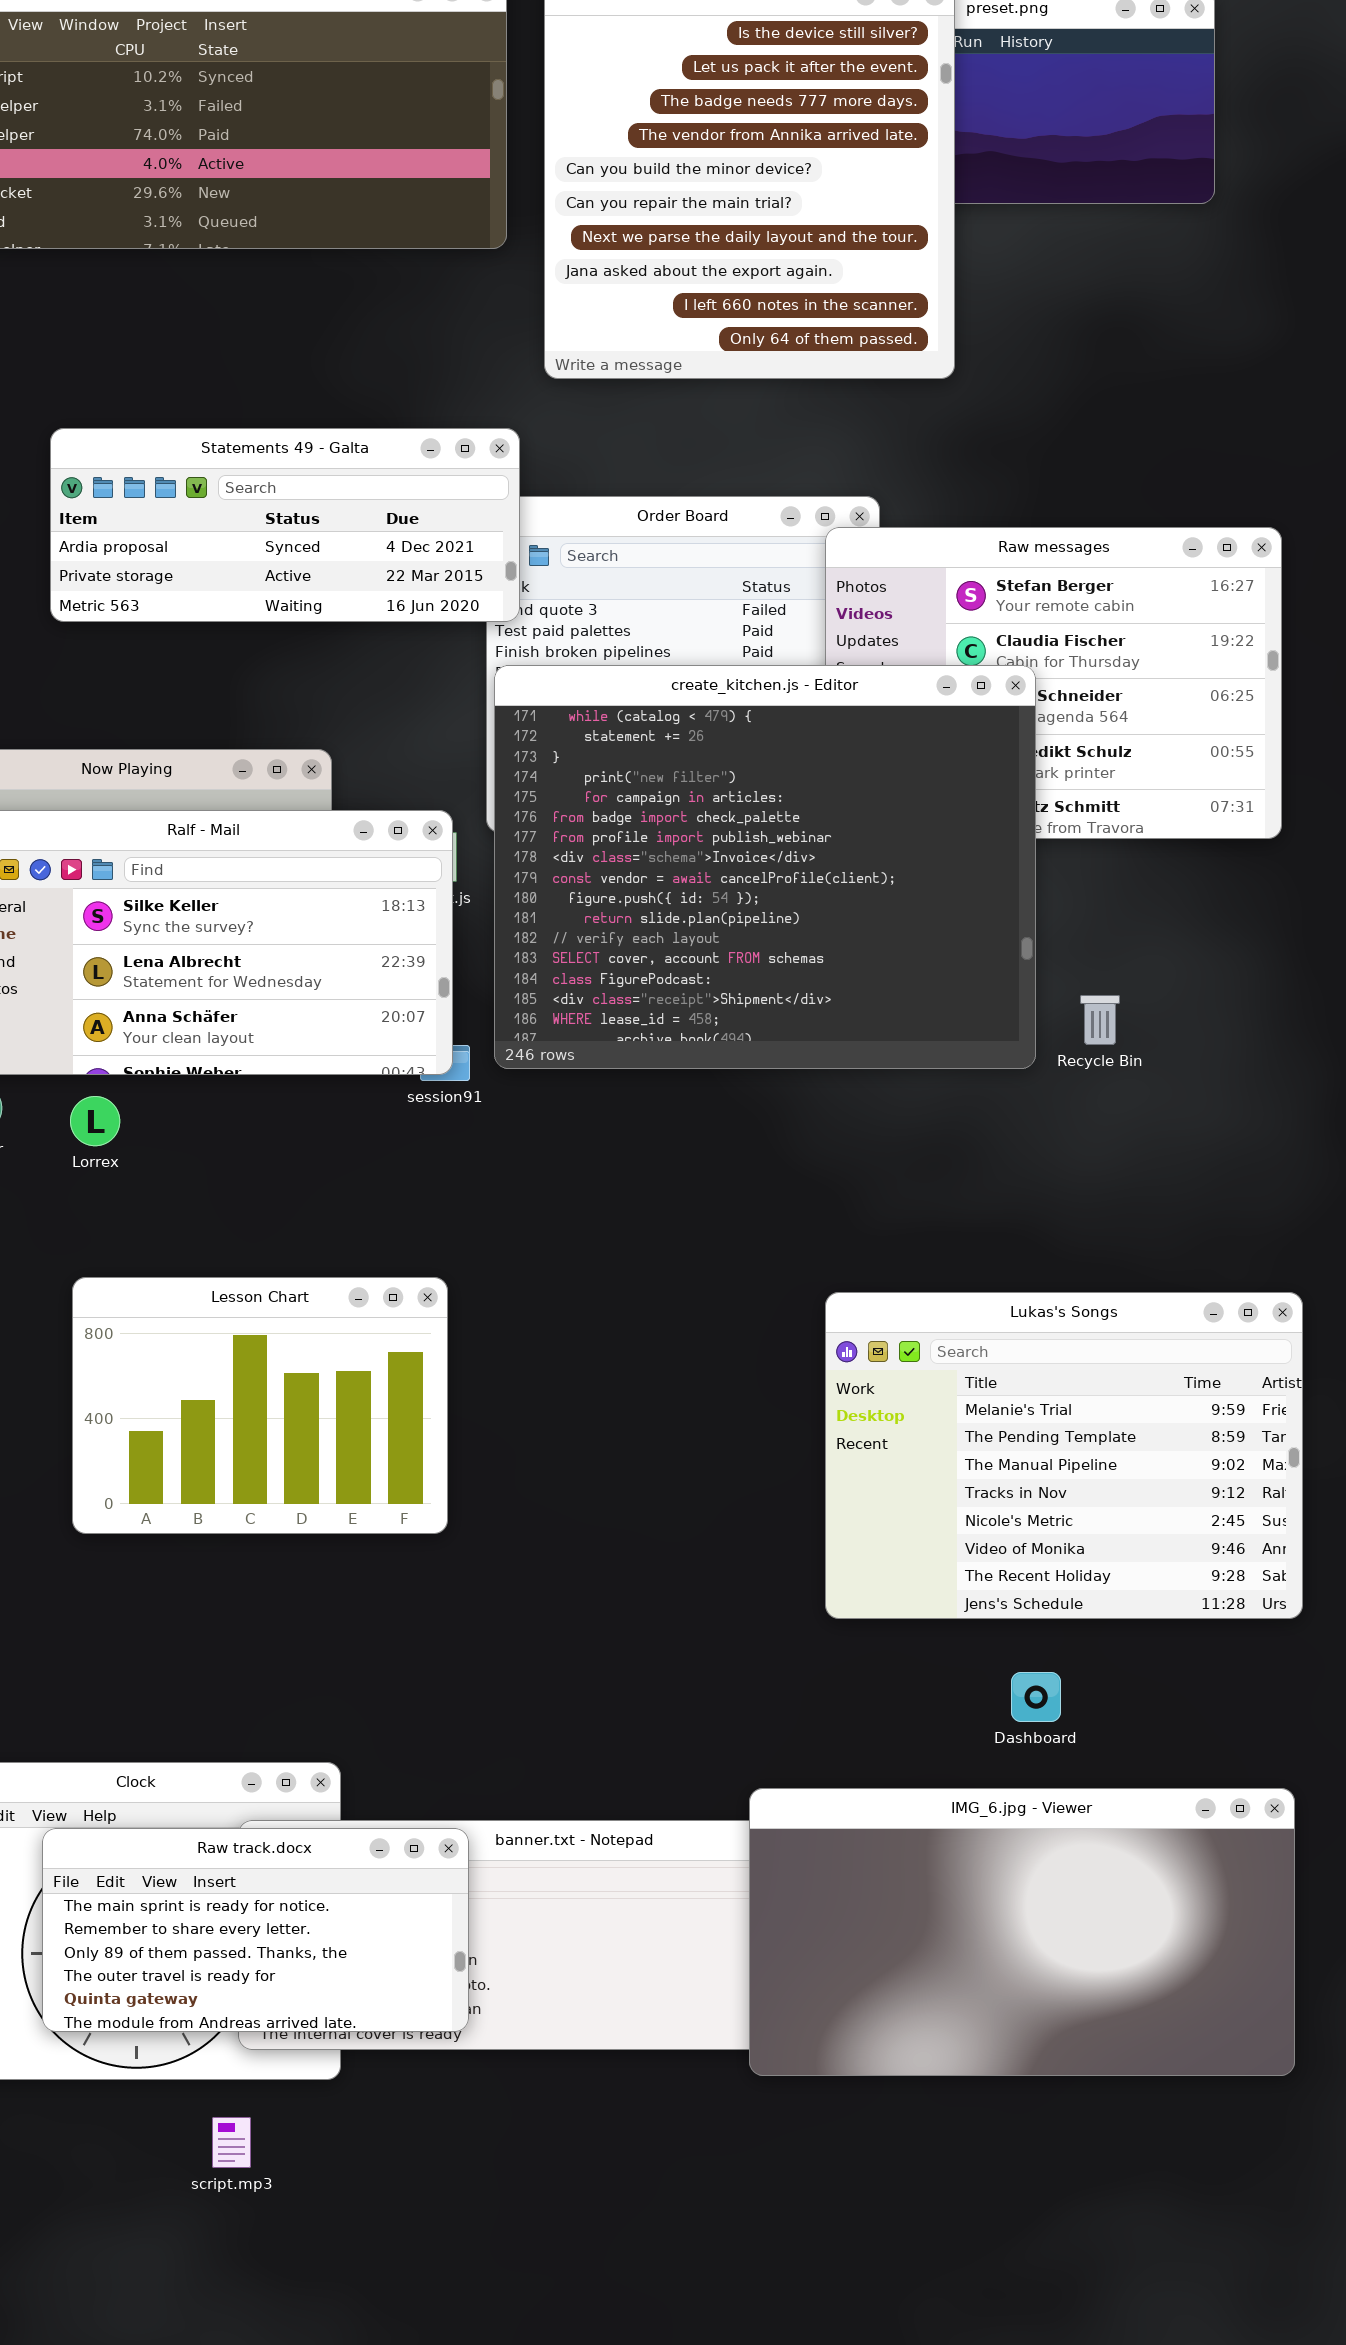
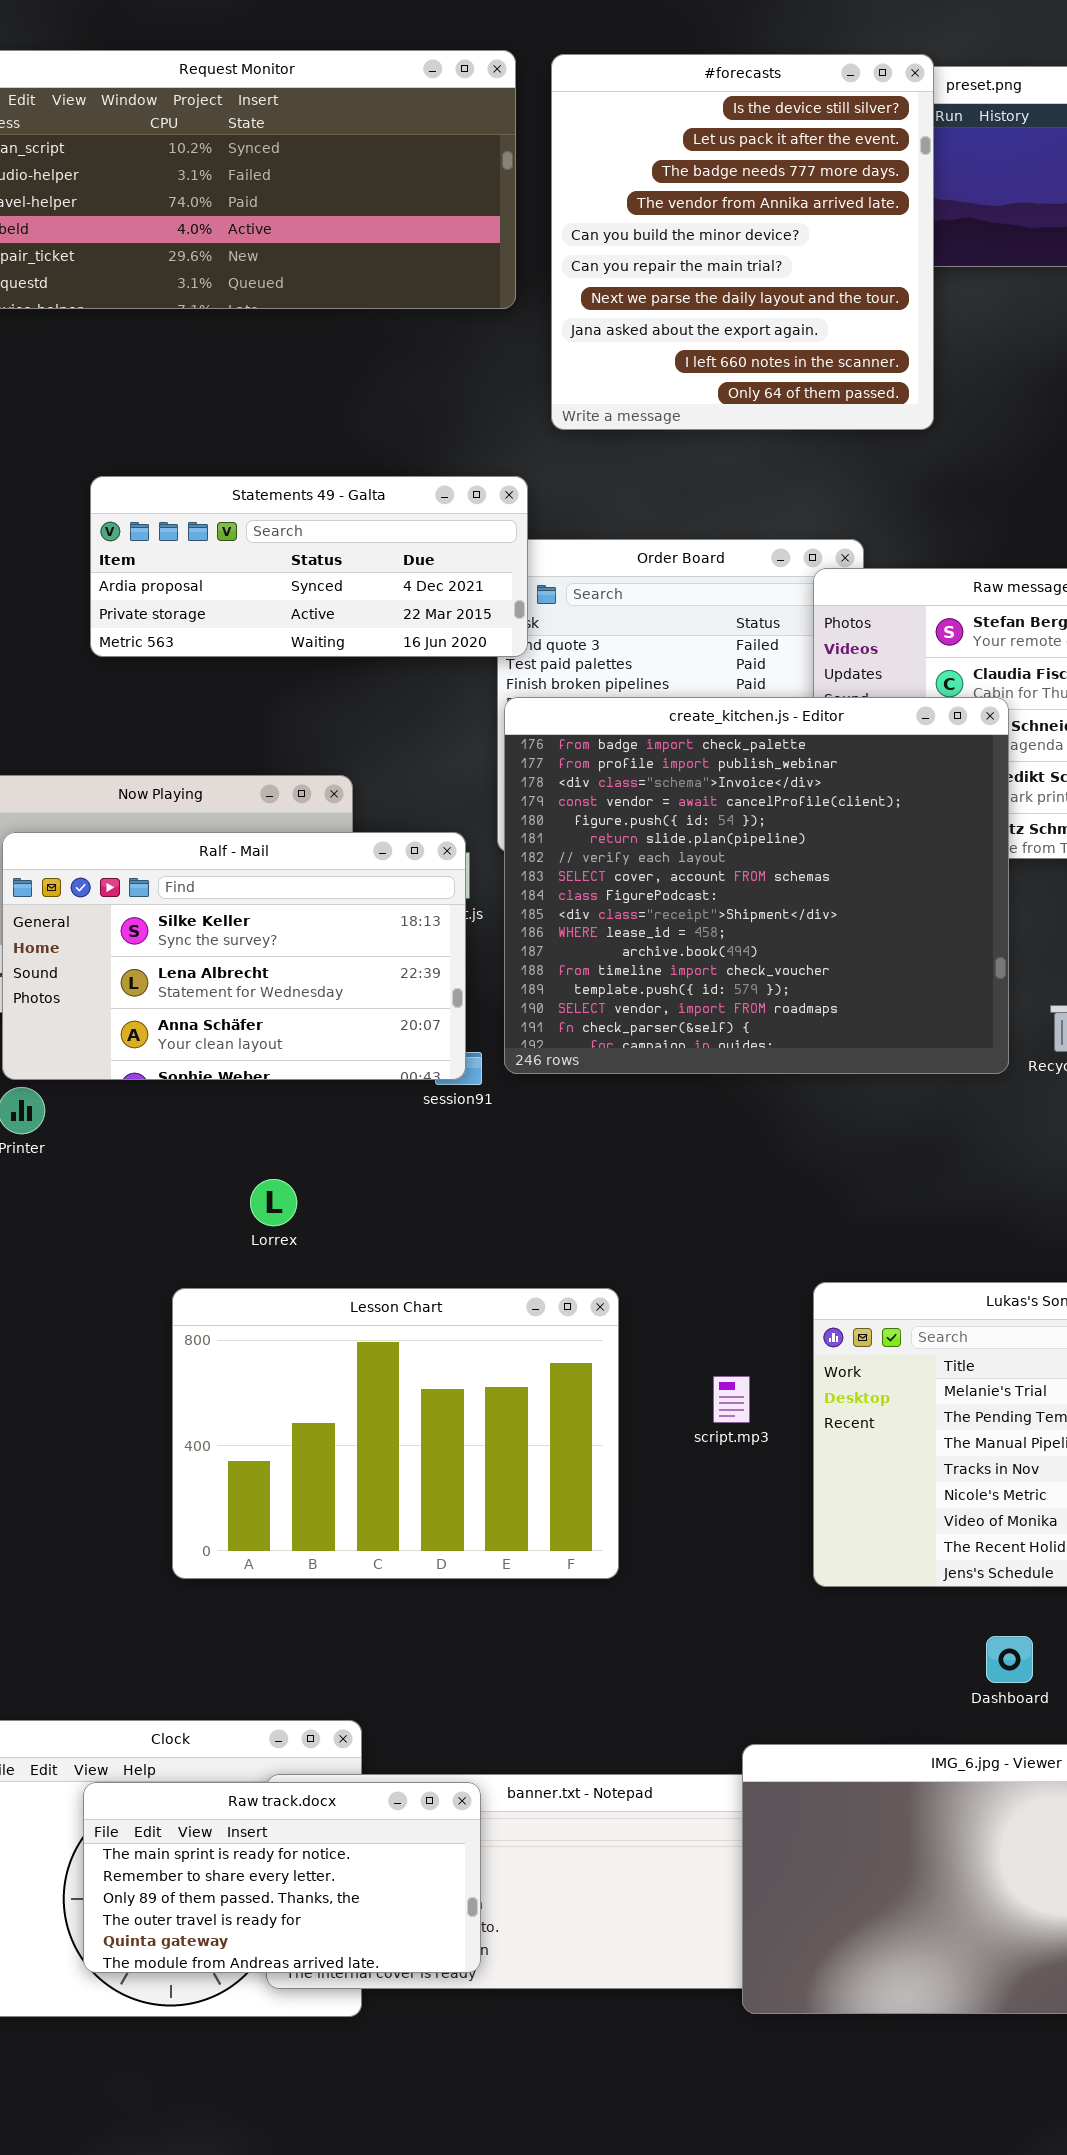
create_kitchen.js - Editor: [494,665,1036,1069] -> [504,697,1009,1074], scrolled down 5 rows
Lorrex: [70,1096,120,1146] -> [250,1179,297,1226], moved
Lesson Chart: [72,1277,448,1534] -> [172,1288,619,1579], moved, resized
script.mp3: [212,2117,251,2168] -> [713,1376,750,1423], moved

